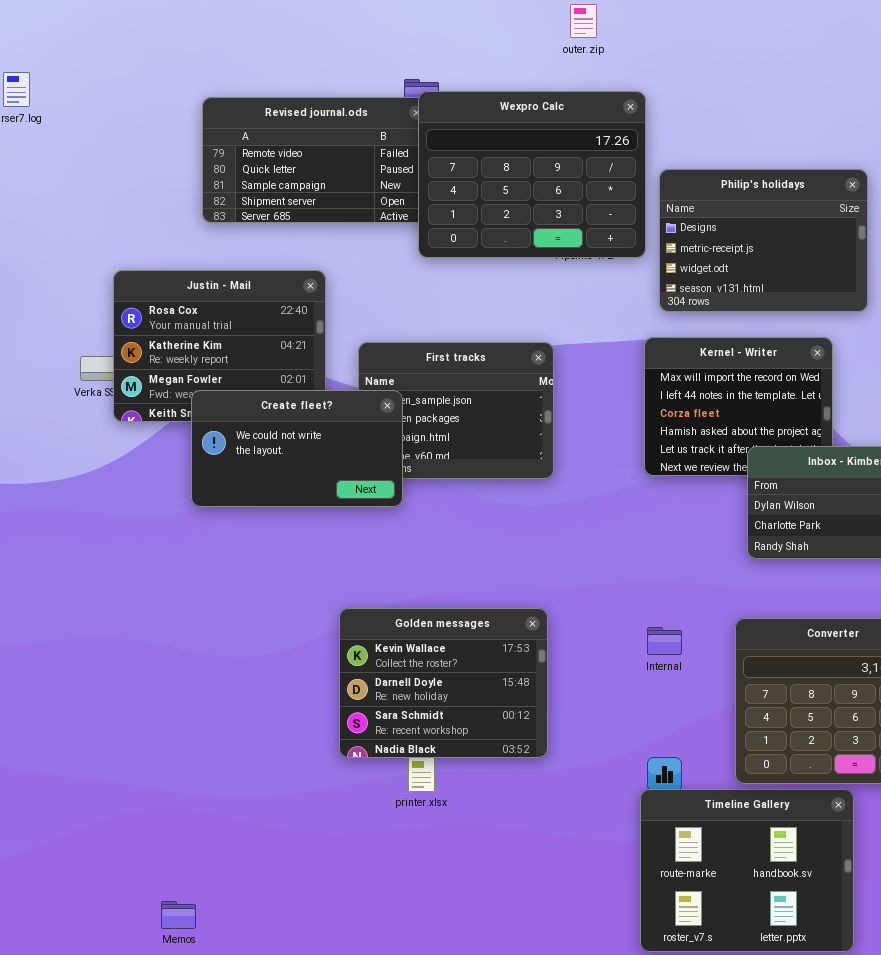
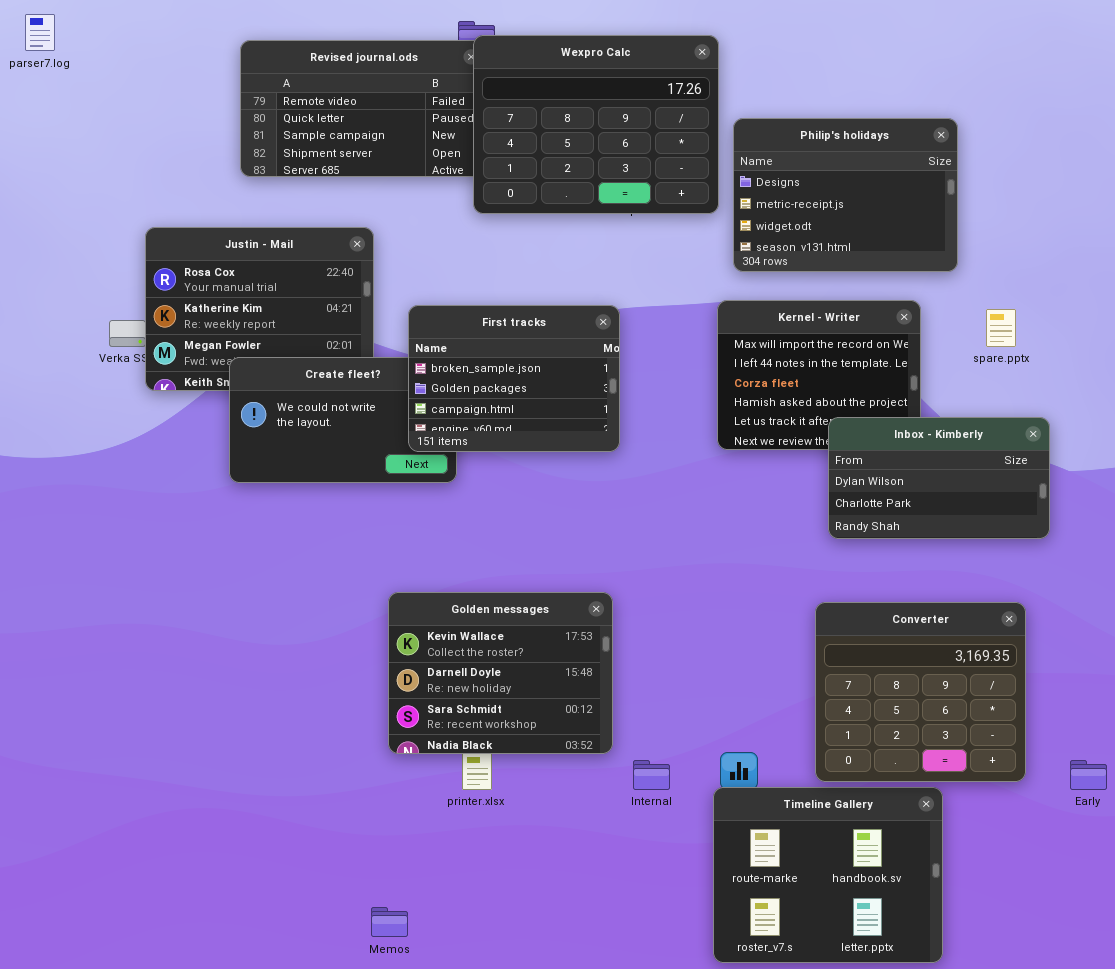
First tracks: [358,342,554,479] -> [408,305,620,452], raised
Internal: [647,627,682,655] -> [633,760,670,790], moved
Memos: [161,901,196,929] -> [371,907,408,937], moved

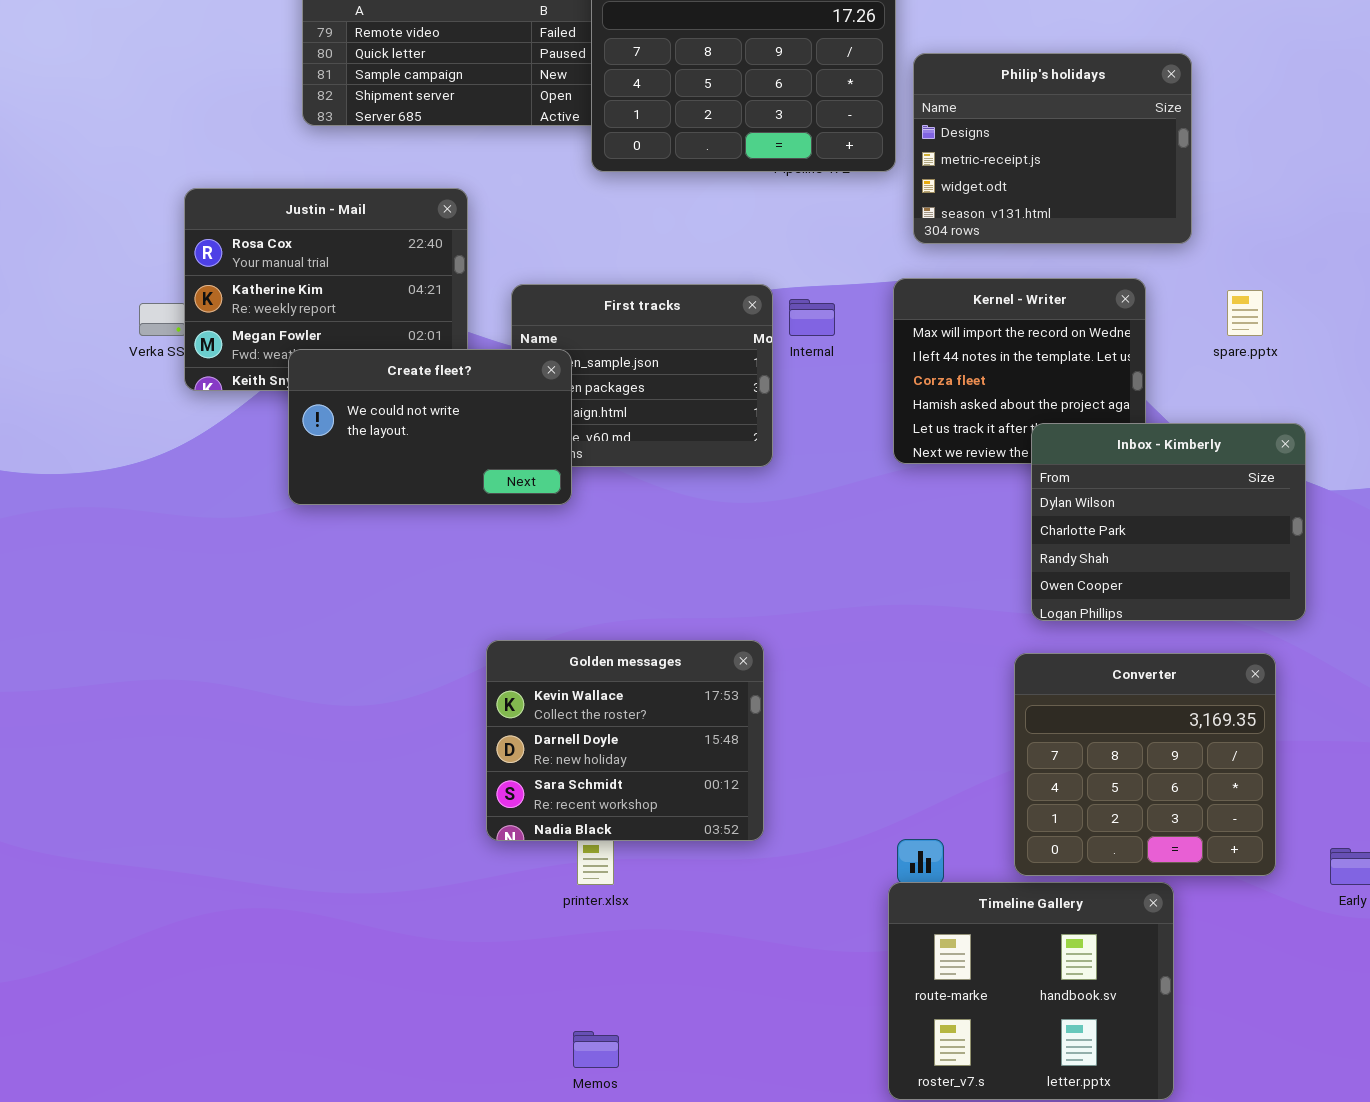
Create fleet?: [229,357,457,483] -> [288,349,572,505], raised
Inbox - Kimberly: [828,417,1050,539] -> [1031,423,1306,621], resized
Internal: [633,760,670,790] -> [789,299,835,336], moved
Memos: [371,907,408,937] -> [573,1031,619,1068], moved

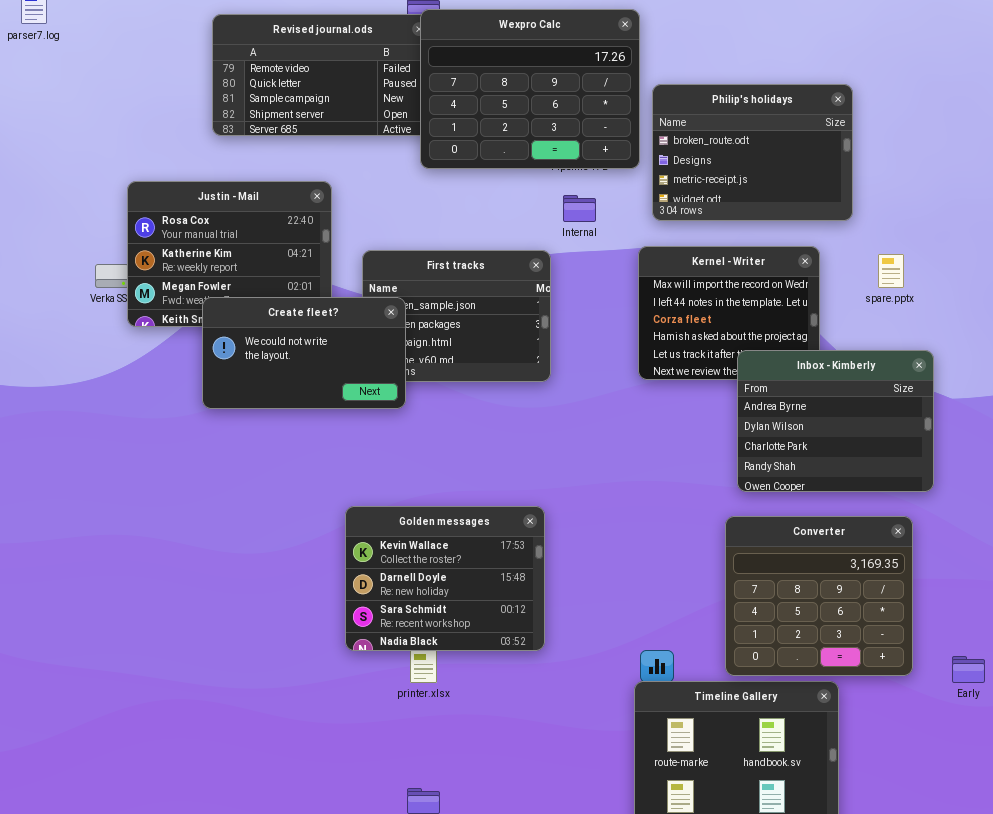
Philip's holidays: [913,53,1192,244] -> [652,84,853,221], scrolled up 1 row
Internal: [789,299,835,336] -> [563,195,596,222], moved
Inbox - Kimberly: [1031,423,1306,621] -> [737,350,934,492], scrolled up 1 row

